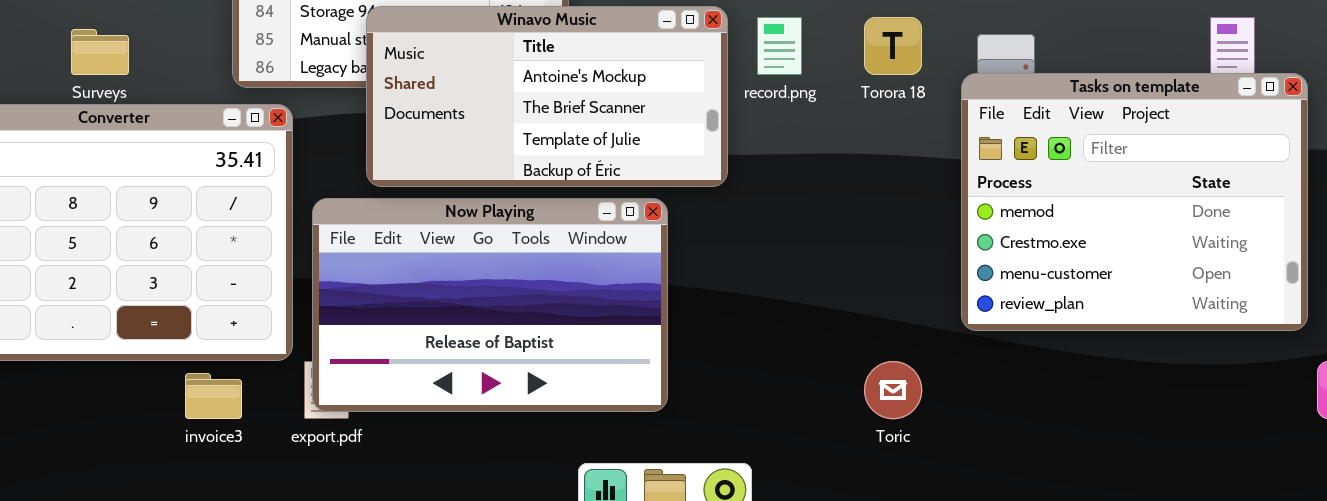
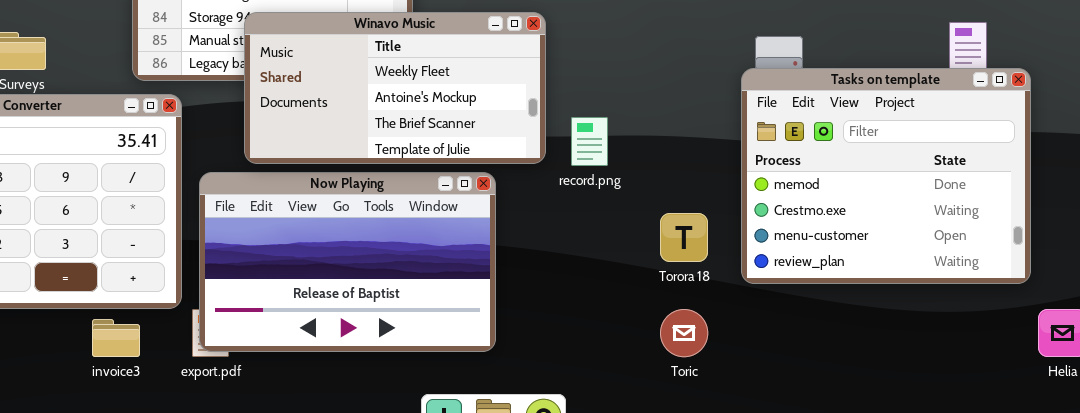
Winavo Music: [366,6,728,187] -> [244,12,546,164], scrolled up 1 row
record.png: [757,17,802,75] -> [571,117,608,166], moved
Torora 18: [864,17,922,75] -> [660,213,708,262], moved

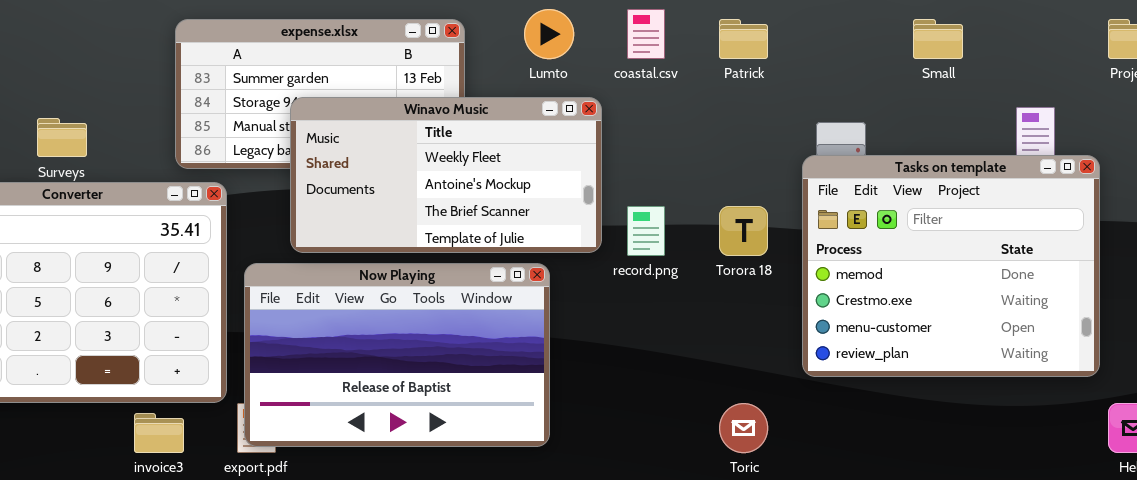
Torora 18: [660,213,708,262] -> [719,206,768,256], moved

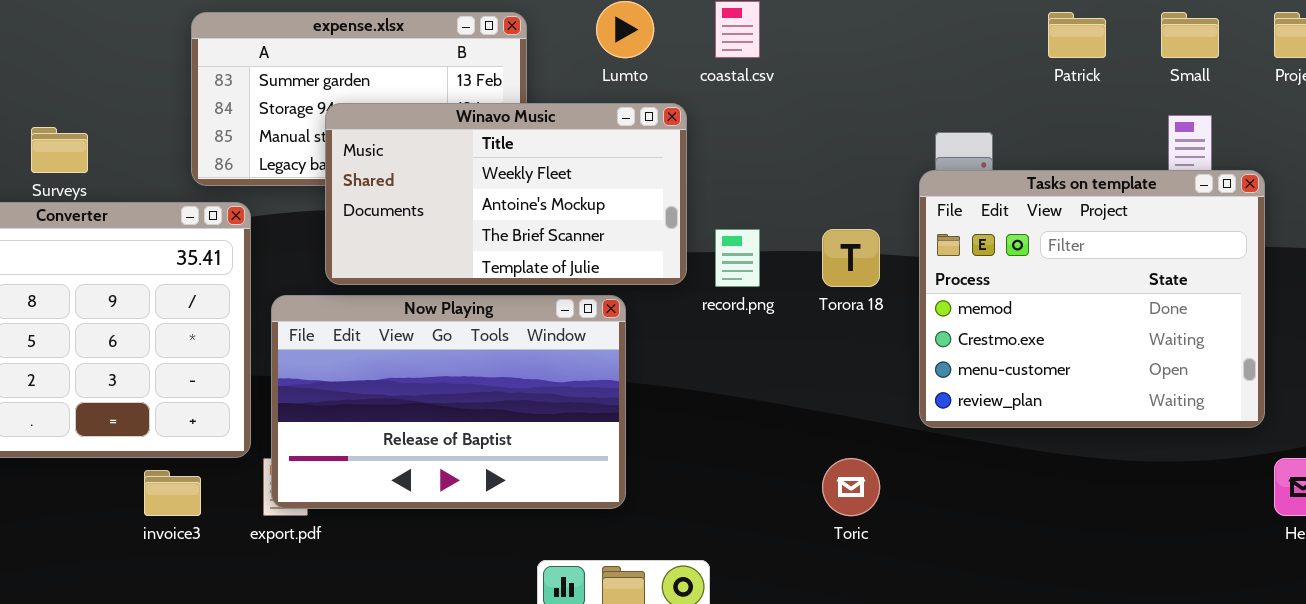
Patrick: [719,19,768,59] -> [1048,12,1106,58], moved
Small: [913,19,963,59] -> [1161,12,1219,58], moved

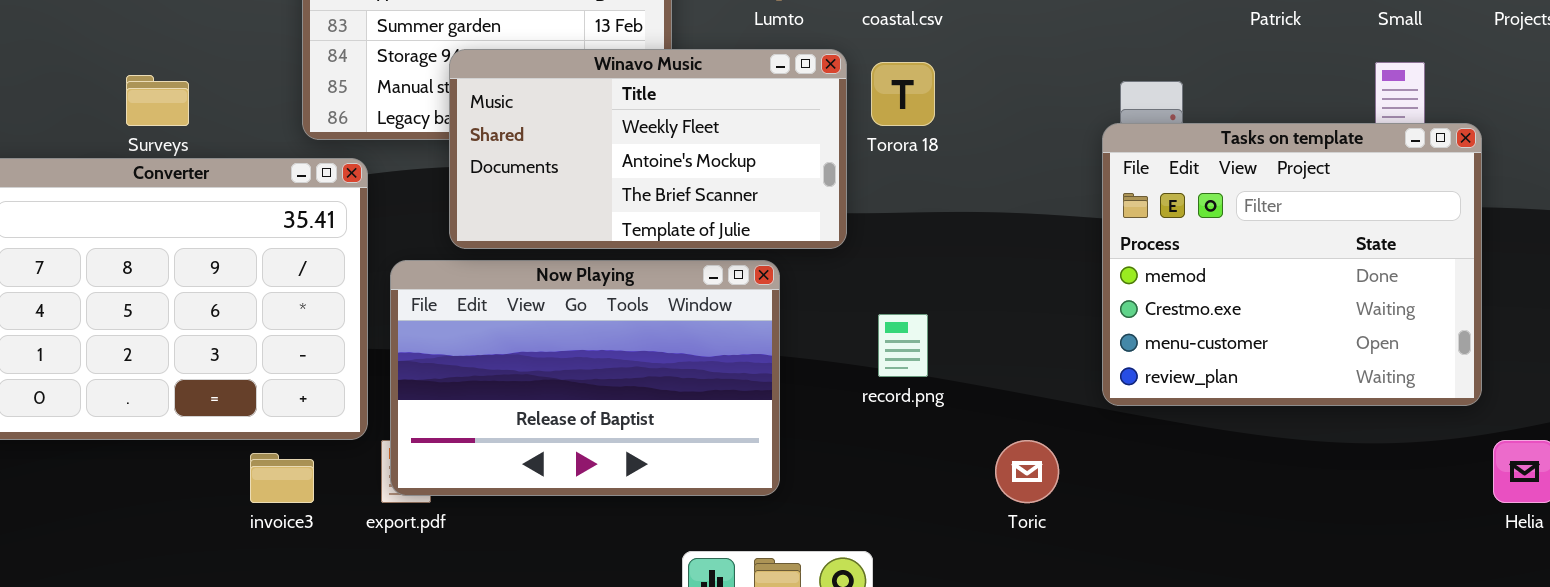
record.png: [715,229,760,287] -> [878,314,928,377], moved
Torora 18: [822,229,880,287] -> [871,62,935,126], moved

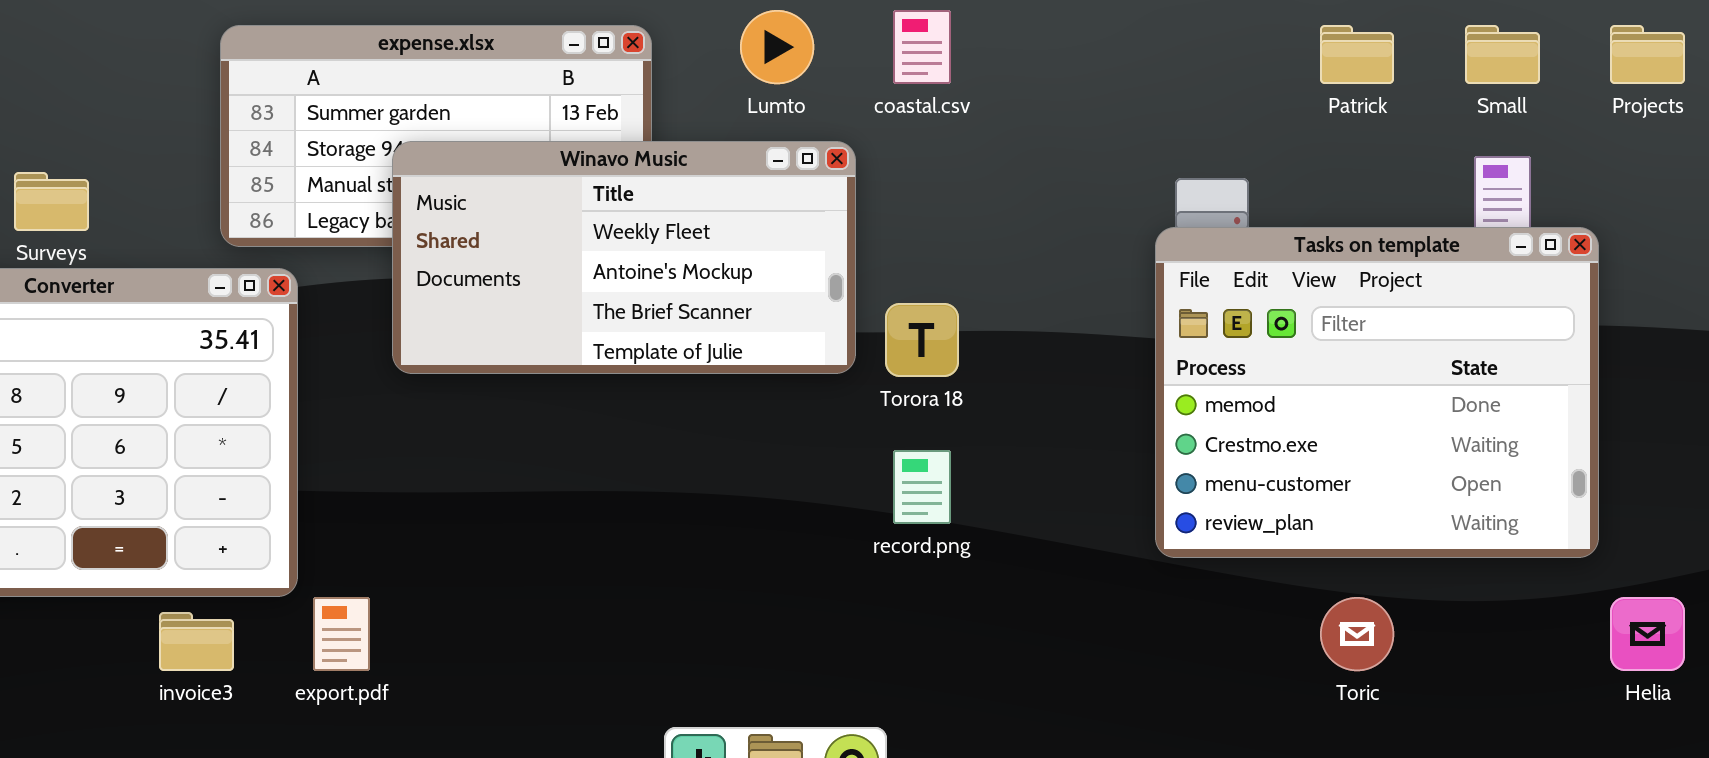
Torora 18: [871,62,935,126] -> [885,303,959,377], moved
Now Playing: [390,260,780,496] -> none, closed
Toric: [995,440,1059,503] -> [1320,597,1394,671], moved

